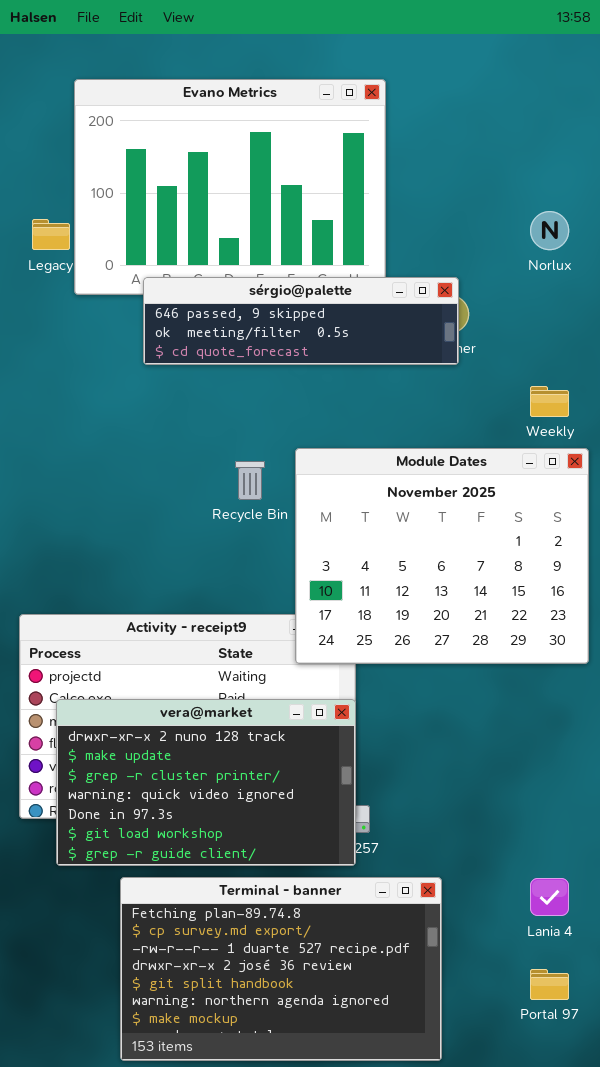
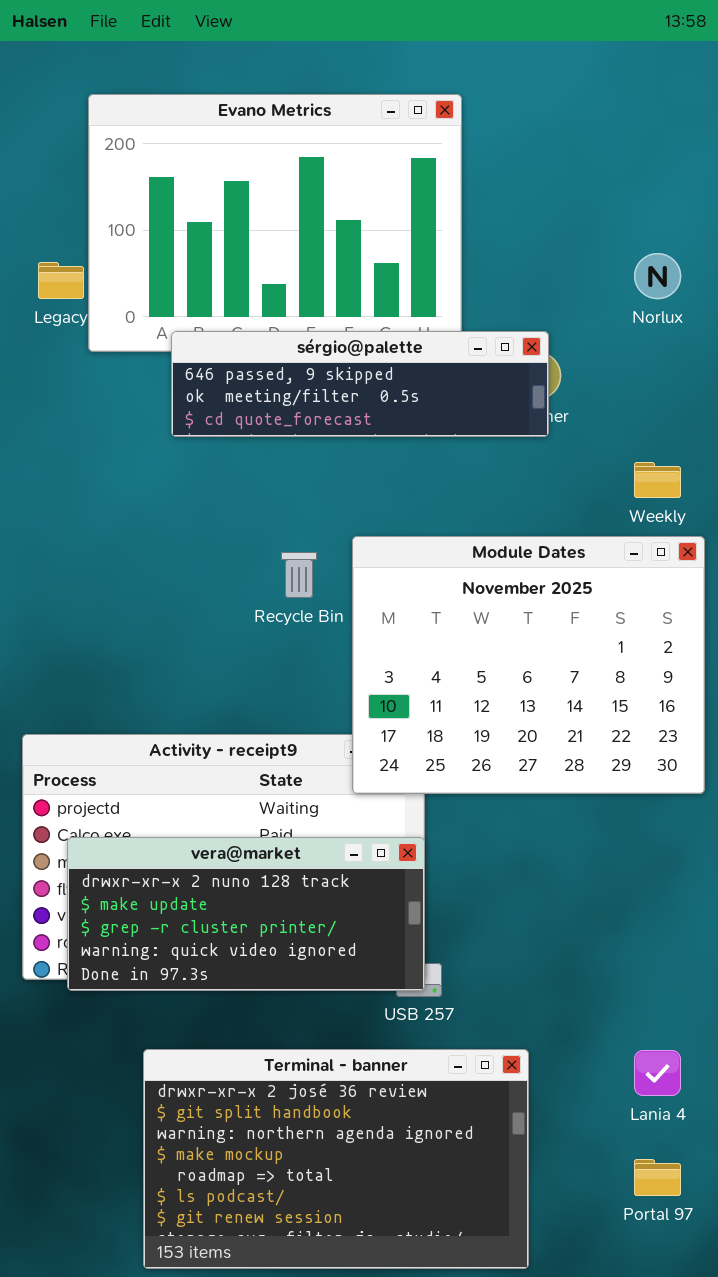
vera@market: [56,699,356,866] -> [67,837,425,991], resized
Terminal - banner: [120,877,442,1061] -> [143,1049,529,1269], scrolled down 3 rows

